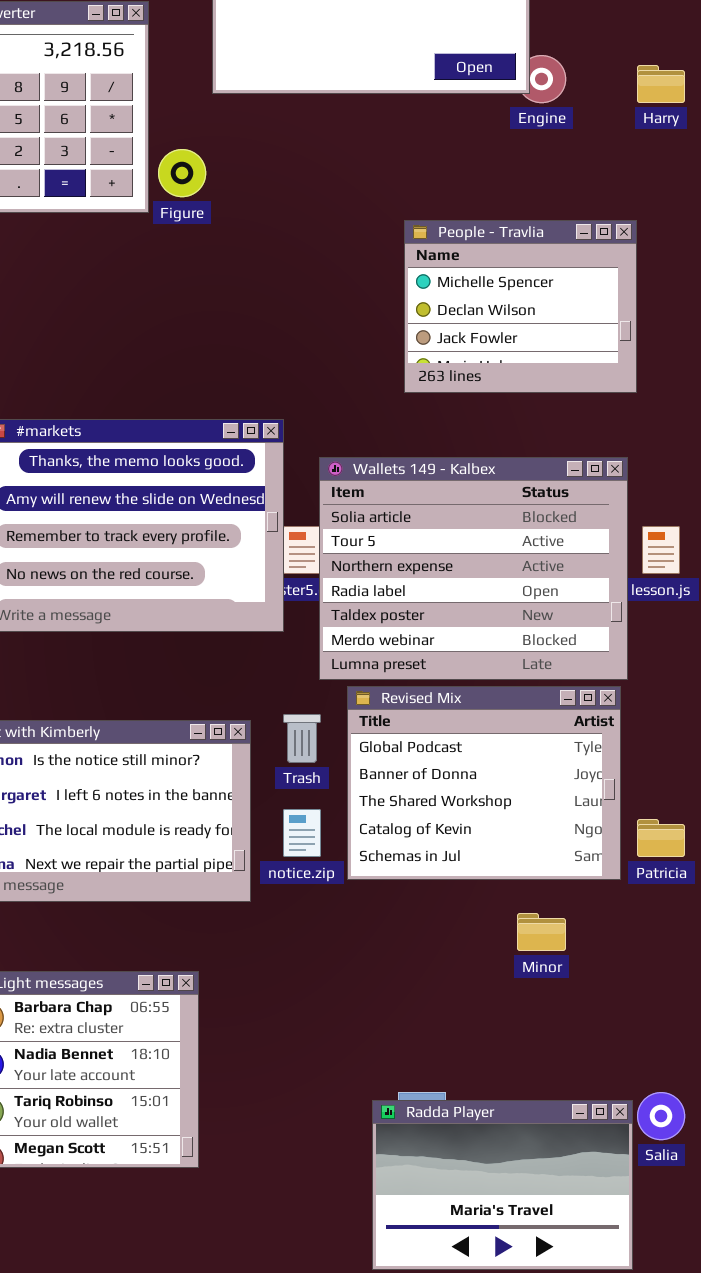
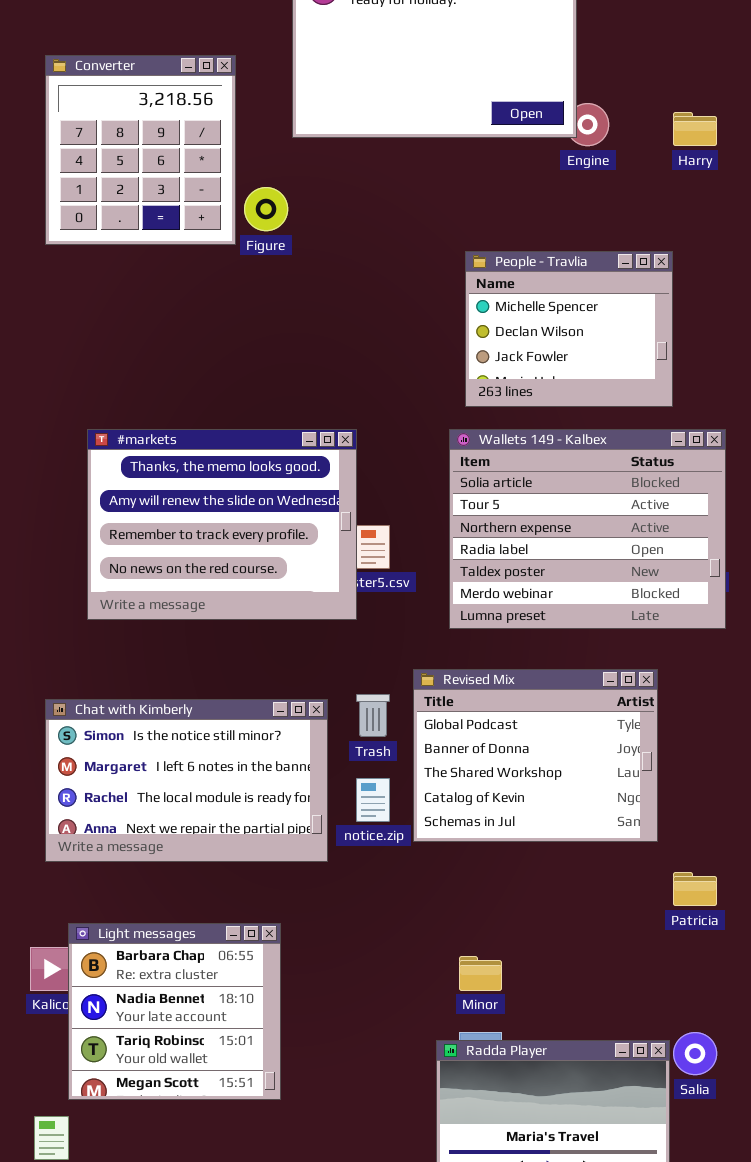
Wallets 149 - Kalbex: [319,457,628,680] -> [449,429,726,629], moved
Patricia: [637,819,685,857] -> [673,872,717,906], moved
Minor: [517,913,566,951] -> [459,956,502,991], moved

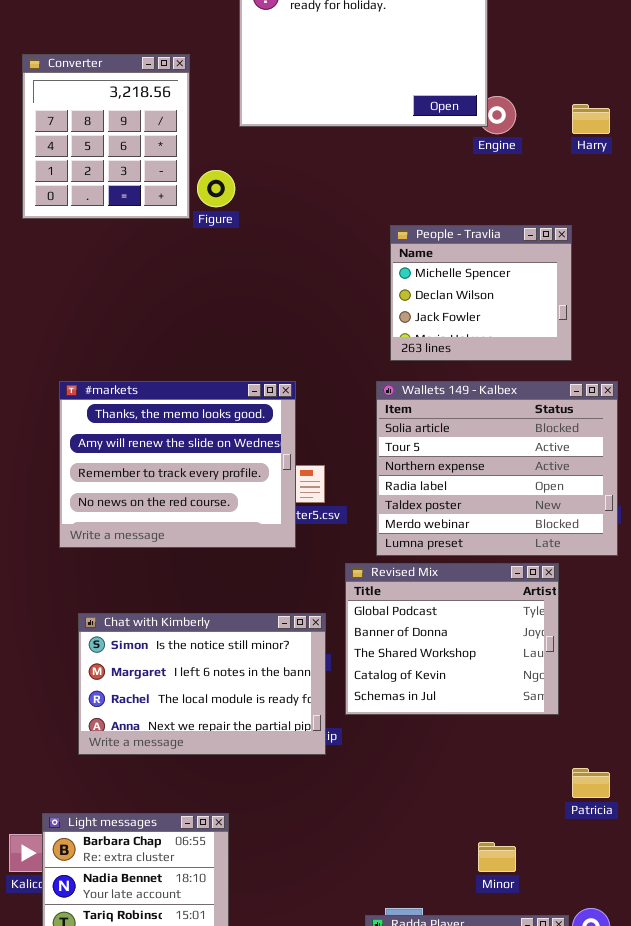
Revised Mix: [413,669,658,842] -> [345,563,559,715], moved
Chat with Kimberly: [45,699,328,862] -> [78,613,326,755], moved
Minor: [459,956,502,991] -> [478,842,516,872], moved

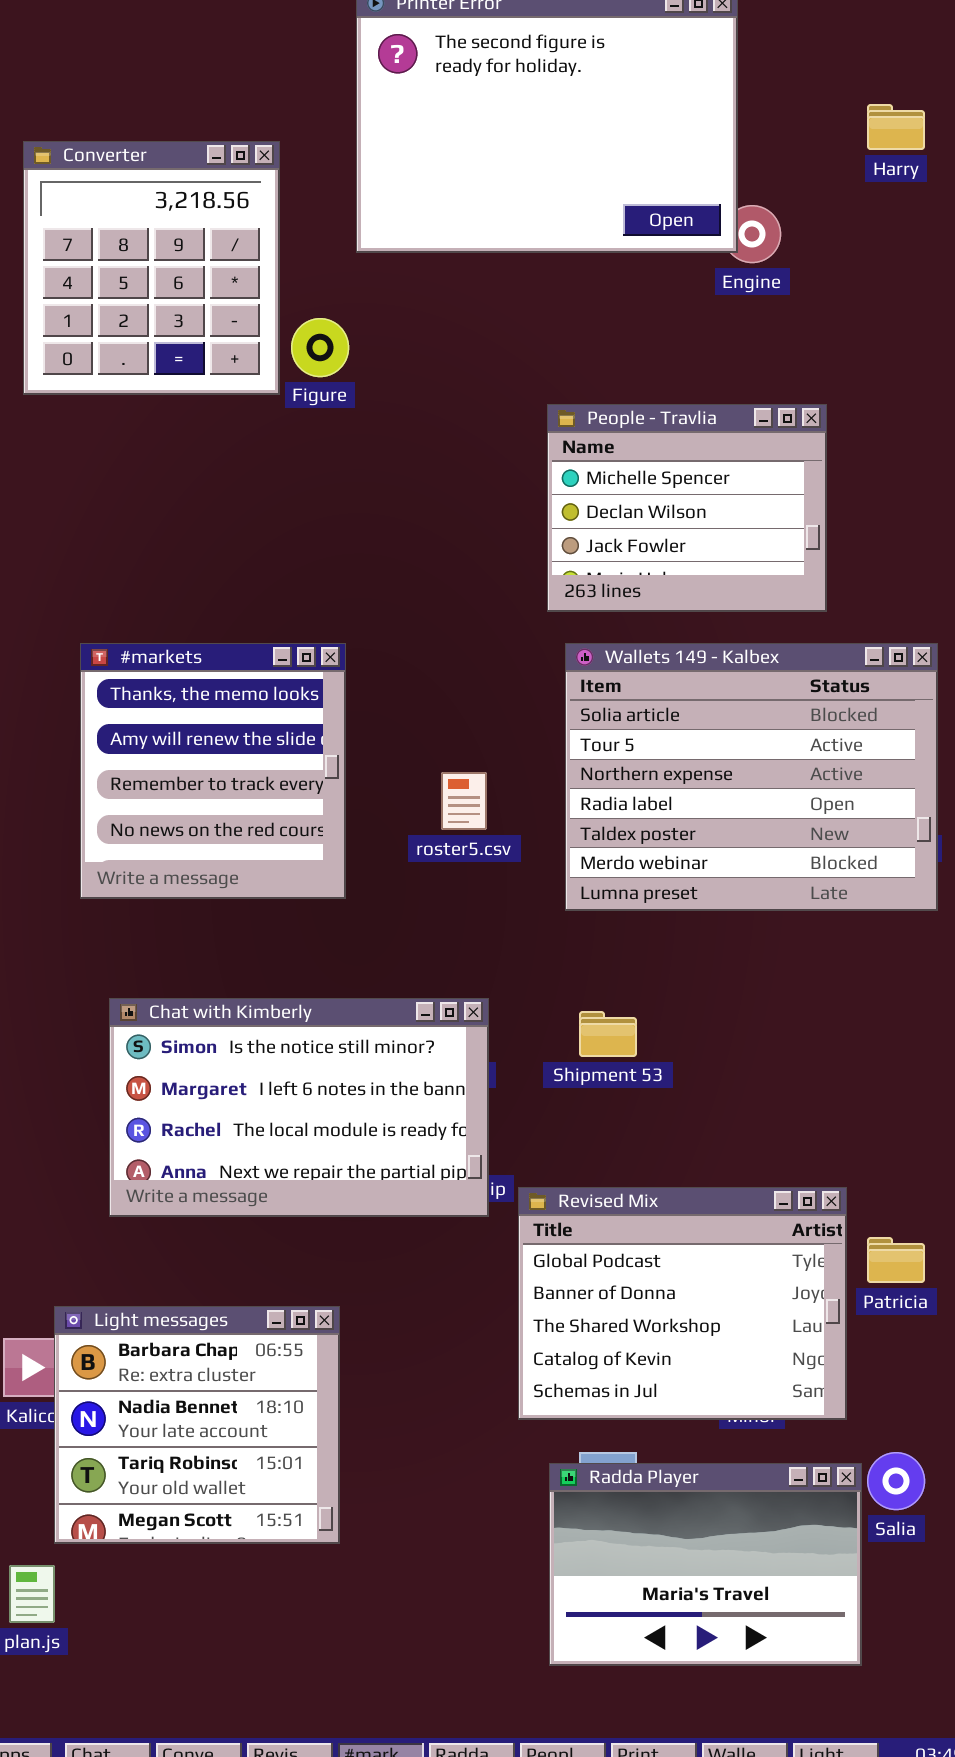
Harry: [572,104,610,134] -> [867,104,925,150], moved
People - Travlia: [390,225,572,361] -> [547,404,827,612], moved
#markets: [59,381,296,548] -> [80,643,346,899], resized
Revised Mix: [345,563,559,715] -> [518,1187,847,1420], moved

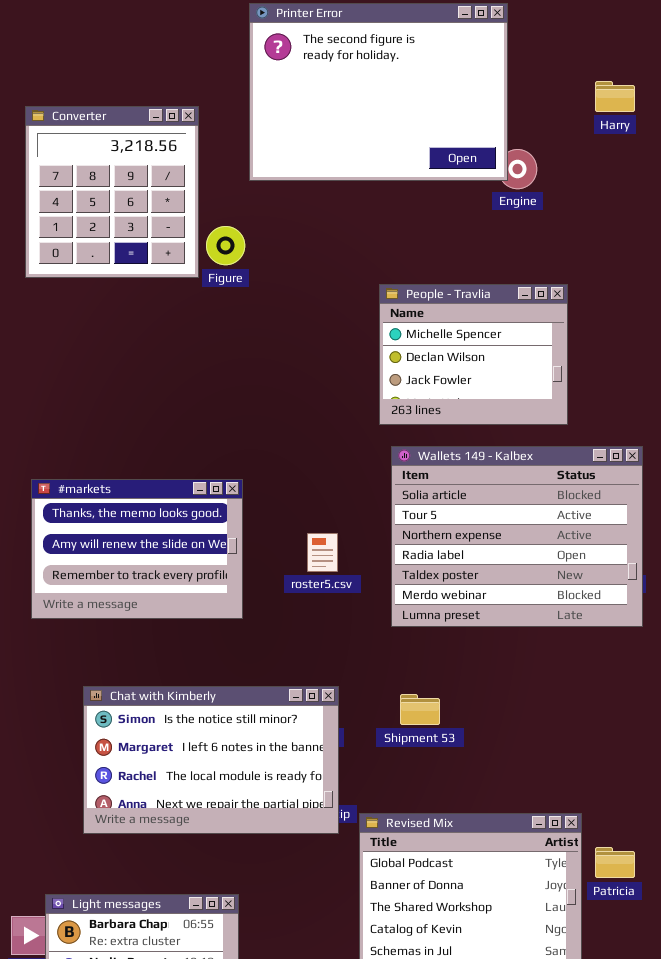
#markets: [80,643,346,899] -> [31,479,243,619], resized

